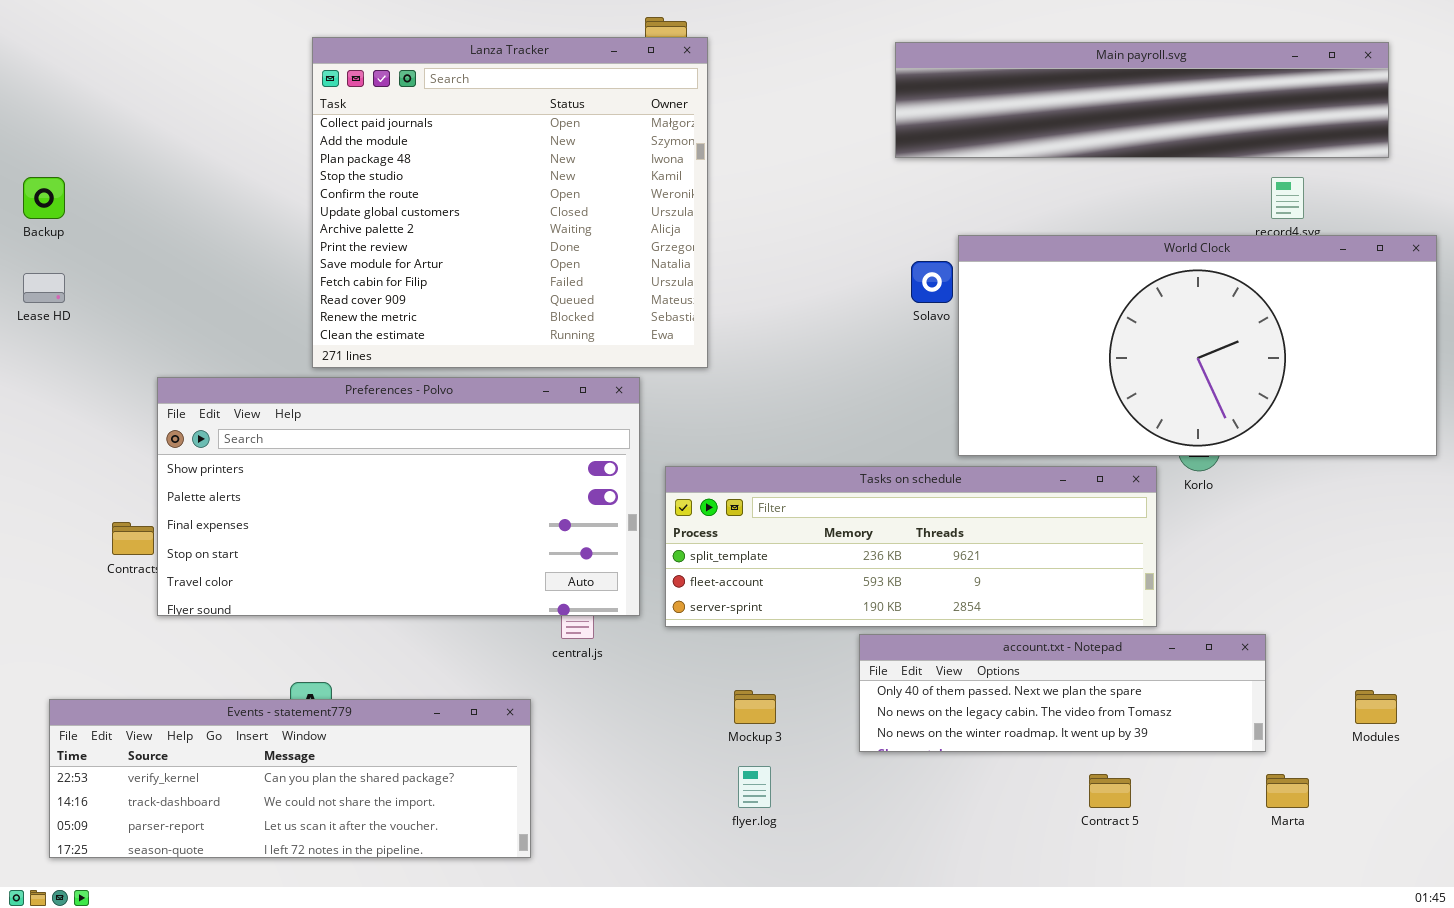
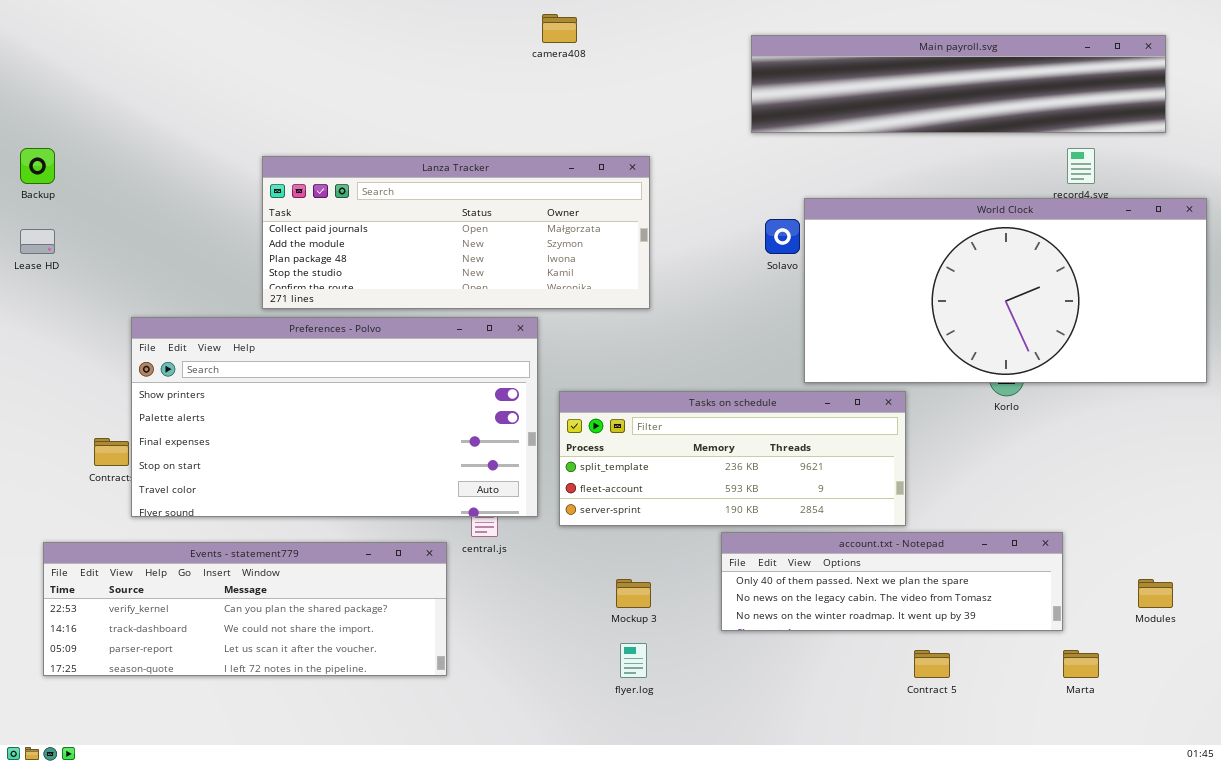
Lanza Tracker: [312,37,708,368] -> [262,156,650,309], resized
Tasks on schedule: [665,466,1157,627] -> [559,391,906,526], resized
Events - statement779: [49,699,531,858] -> [43,542,447,676], moved

